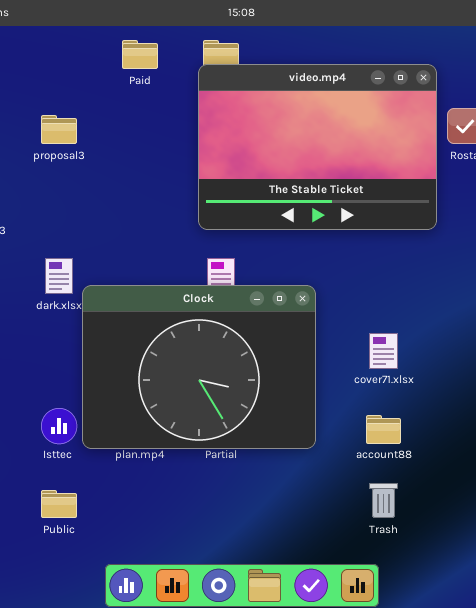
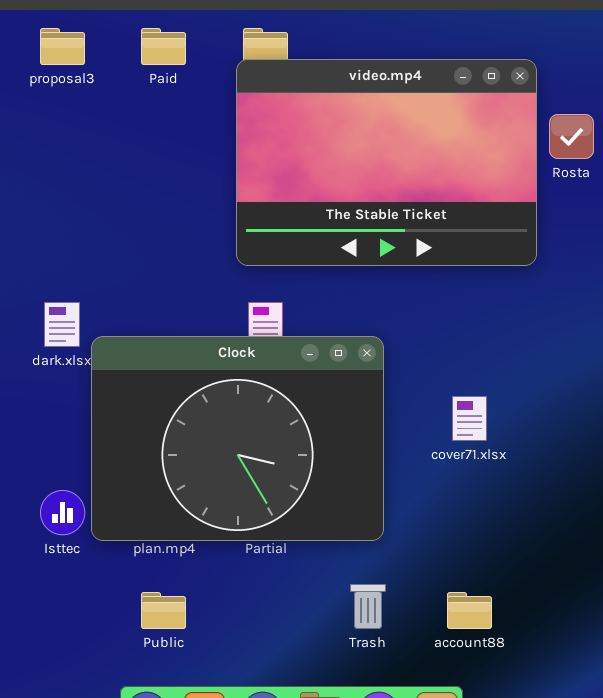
proposal3: [41,115,77,144] -> [40,28,85,65], moved
account88: [366,415,401,444] -> [447,592,492,629], moved
Trash: [369,483,398,518] -> [350,584,386,629], moved
Public: [41,490,77,518] -> [141,592,186,629], moved

